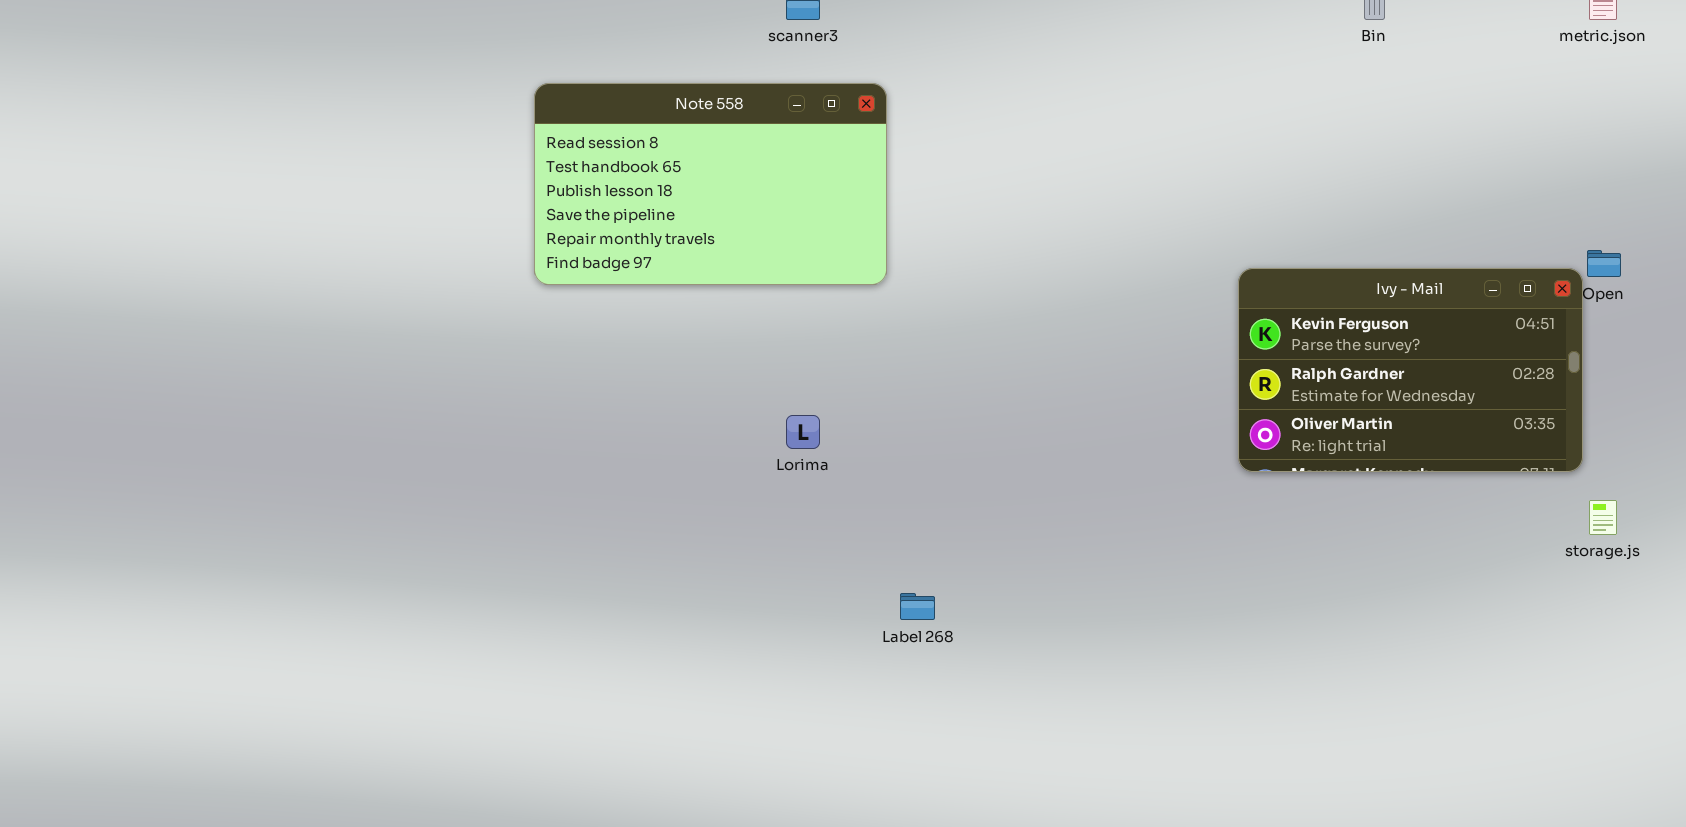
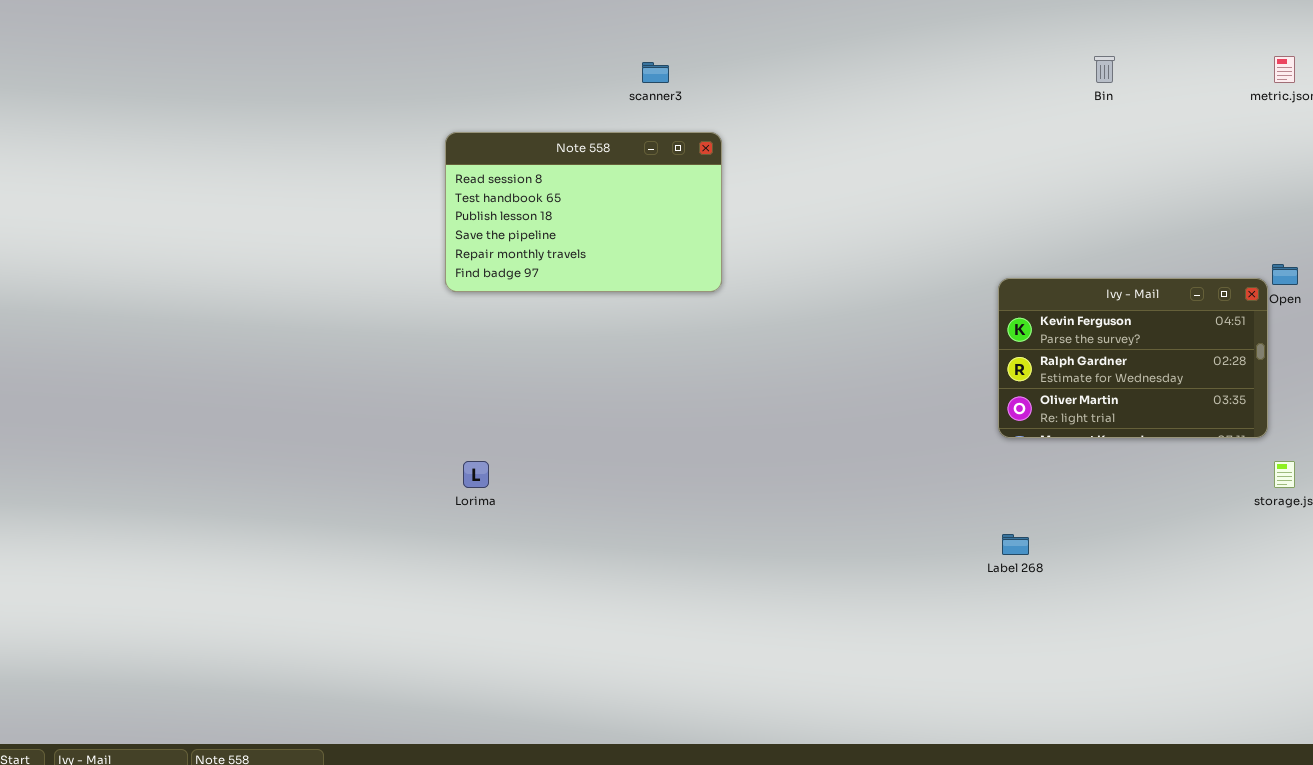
Lorima: [786,415,820,449] -> [463,461,489,488], moved
Label 268: [900,593,935,620] -> [1002,534,1029,555], moved

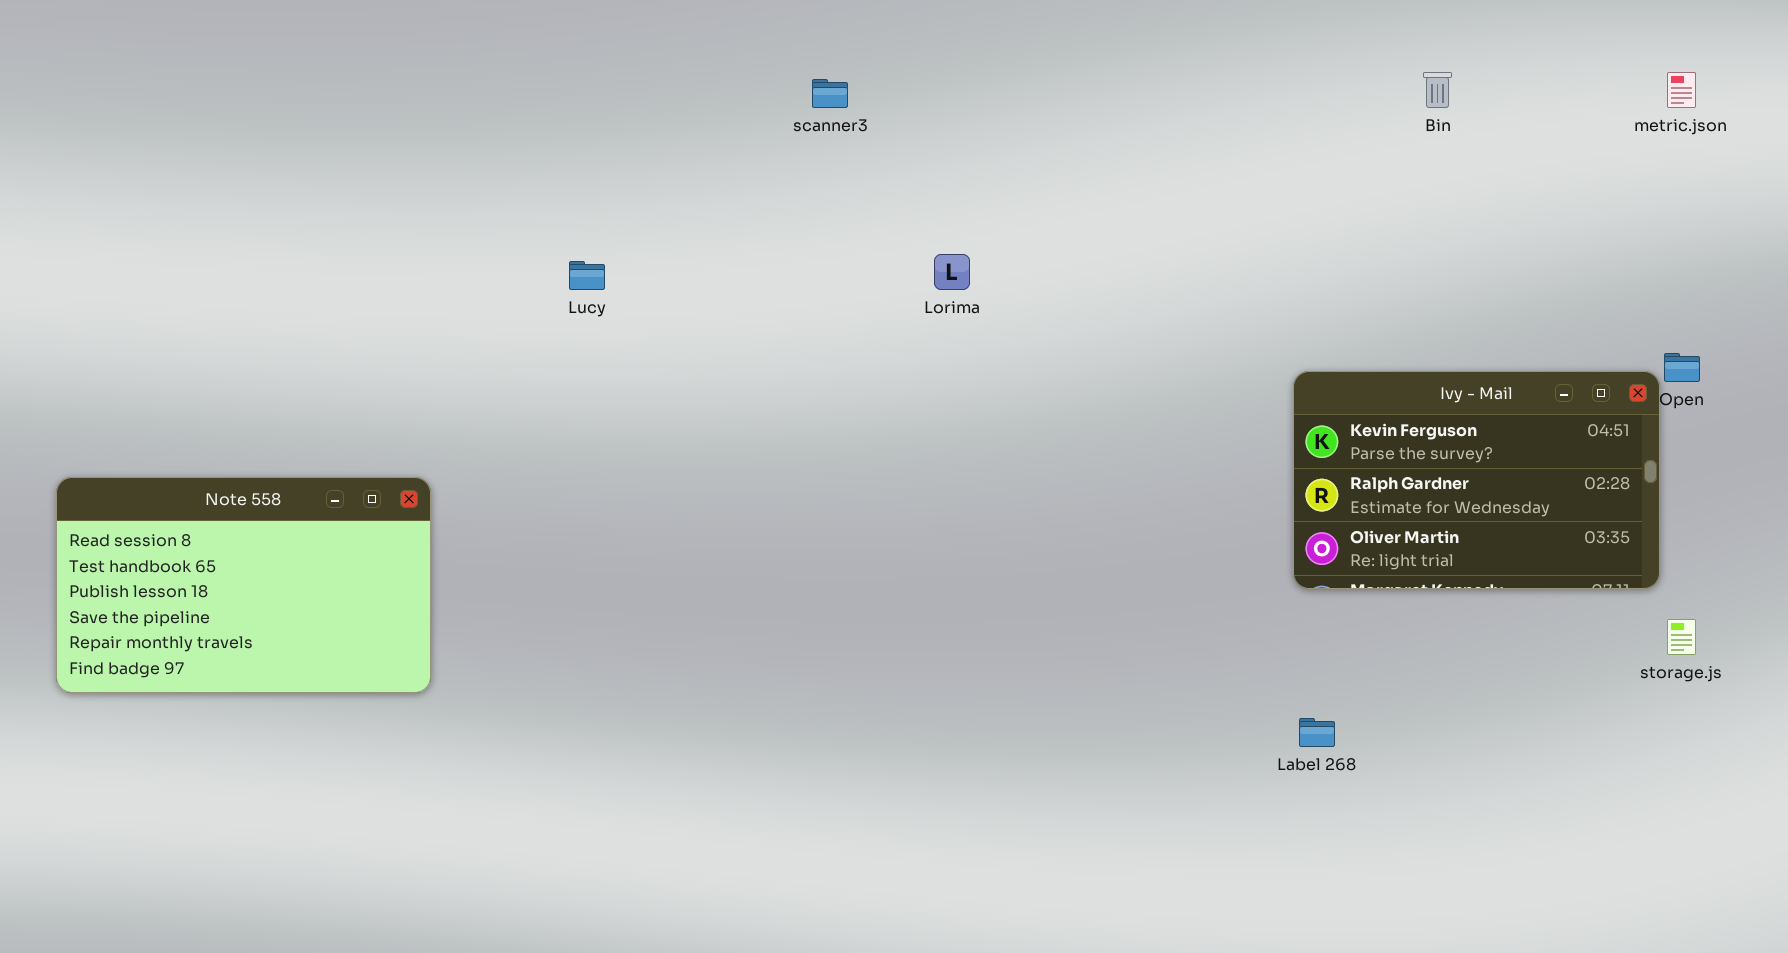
Note 558: [445,132,722,292] -> [56,477,431,693], moved
Lorima: [463,461,489,488] -> [934,254,970,290], moved

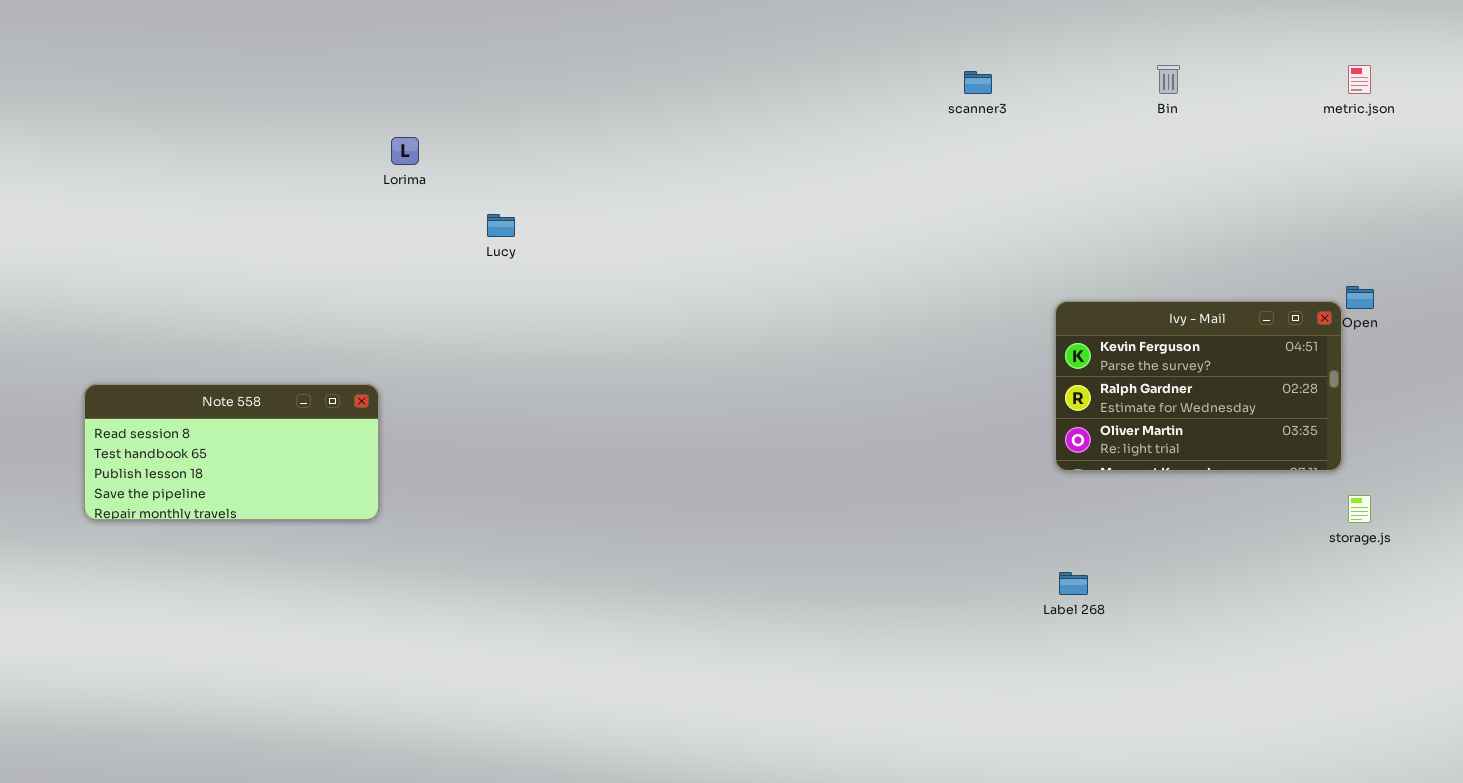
scanner3: [812,79,848,108] -> [964,71,992,94], moved
Lorima: [934,254,970,290] -> [391,137,419,165], moved
Note 558: [56,477,431,693] -> [84,384,379,520], resized

